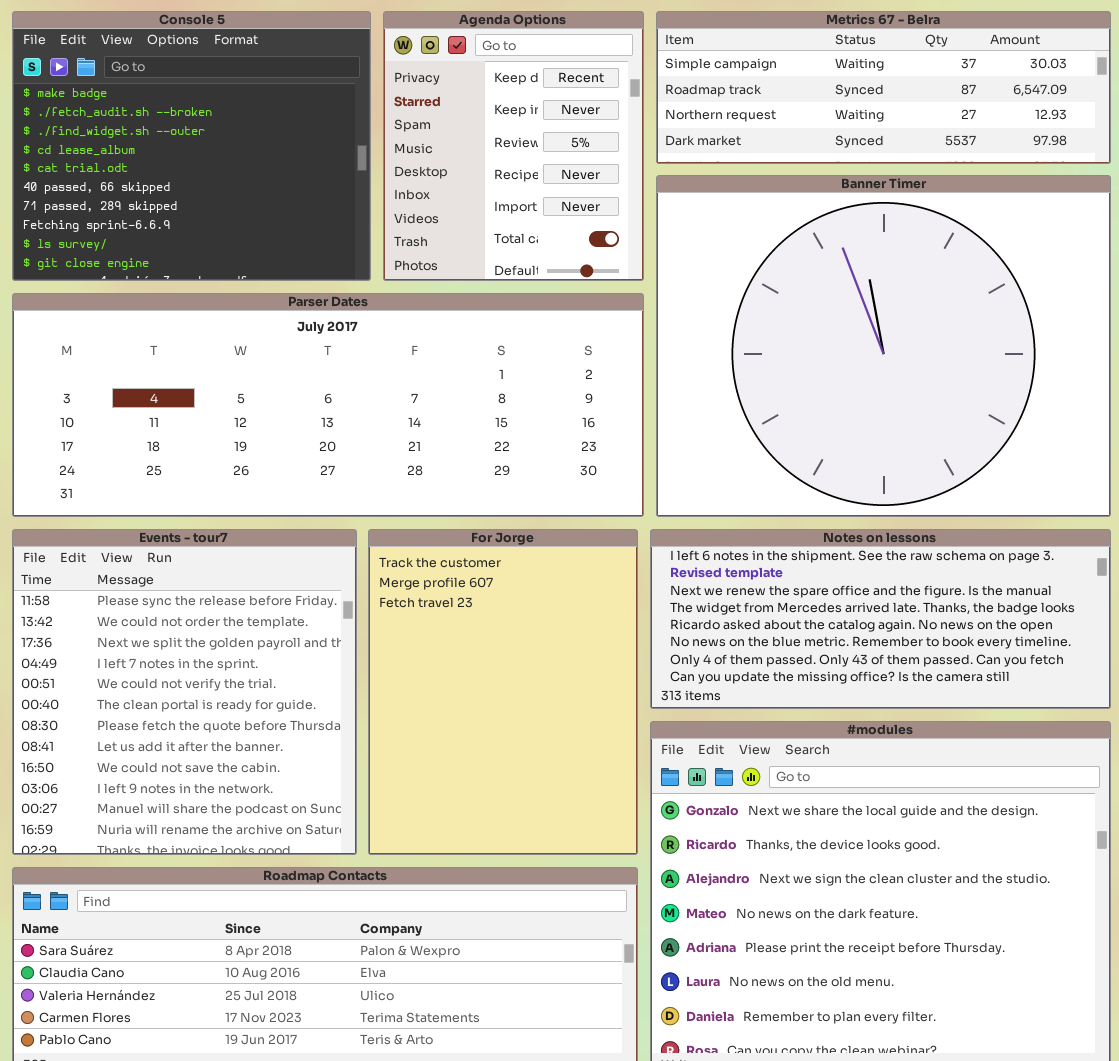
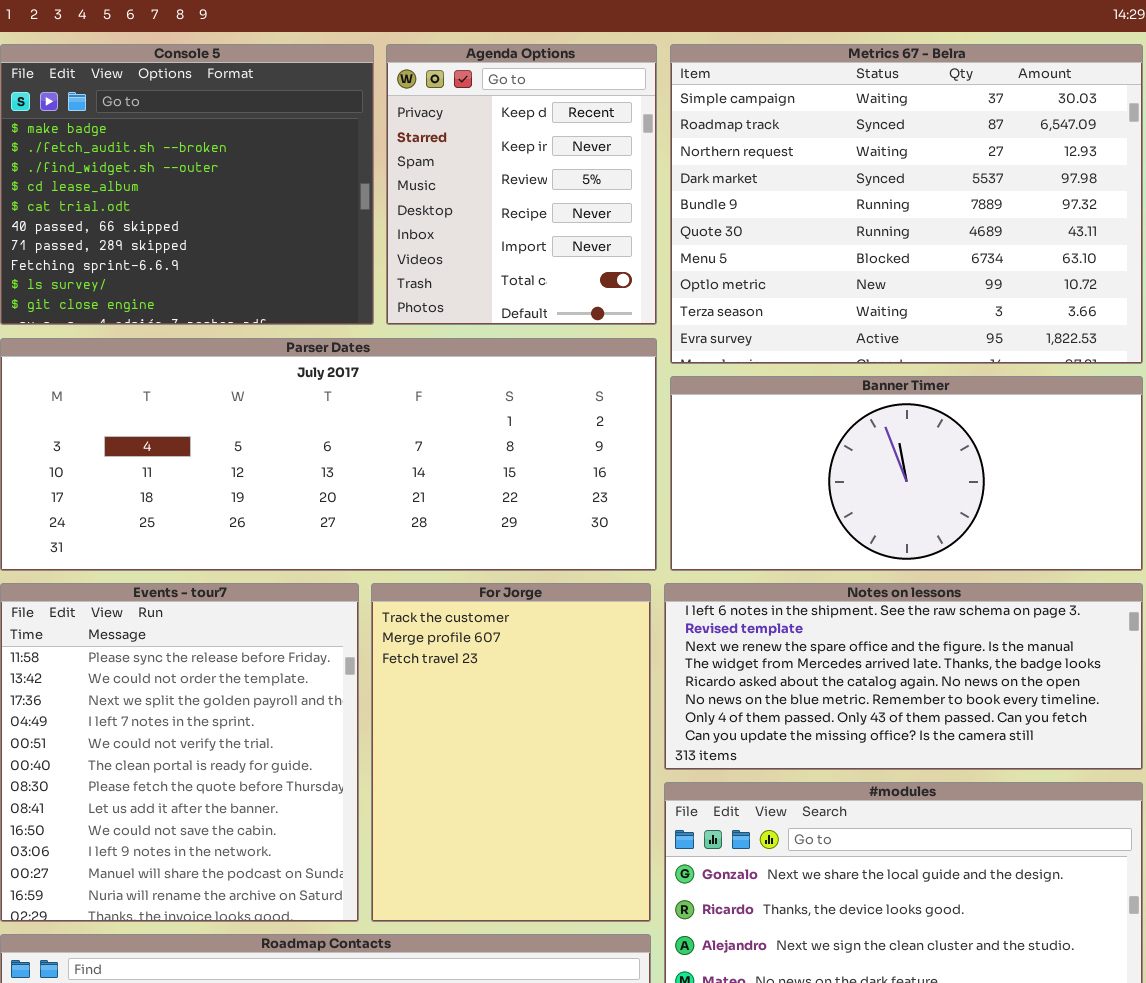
Metrics 67 - Belra: [656,11,1111,164] -> [670,44,1143,364], resized
Banner Timer: [656,175,1111,517] -> [670,376,1143,571], resized

